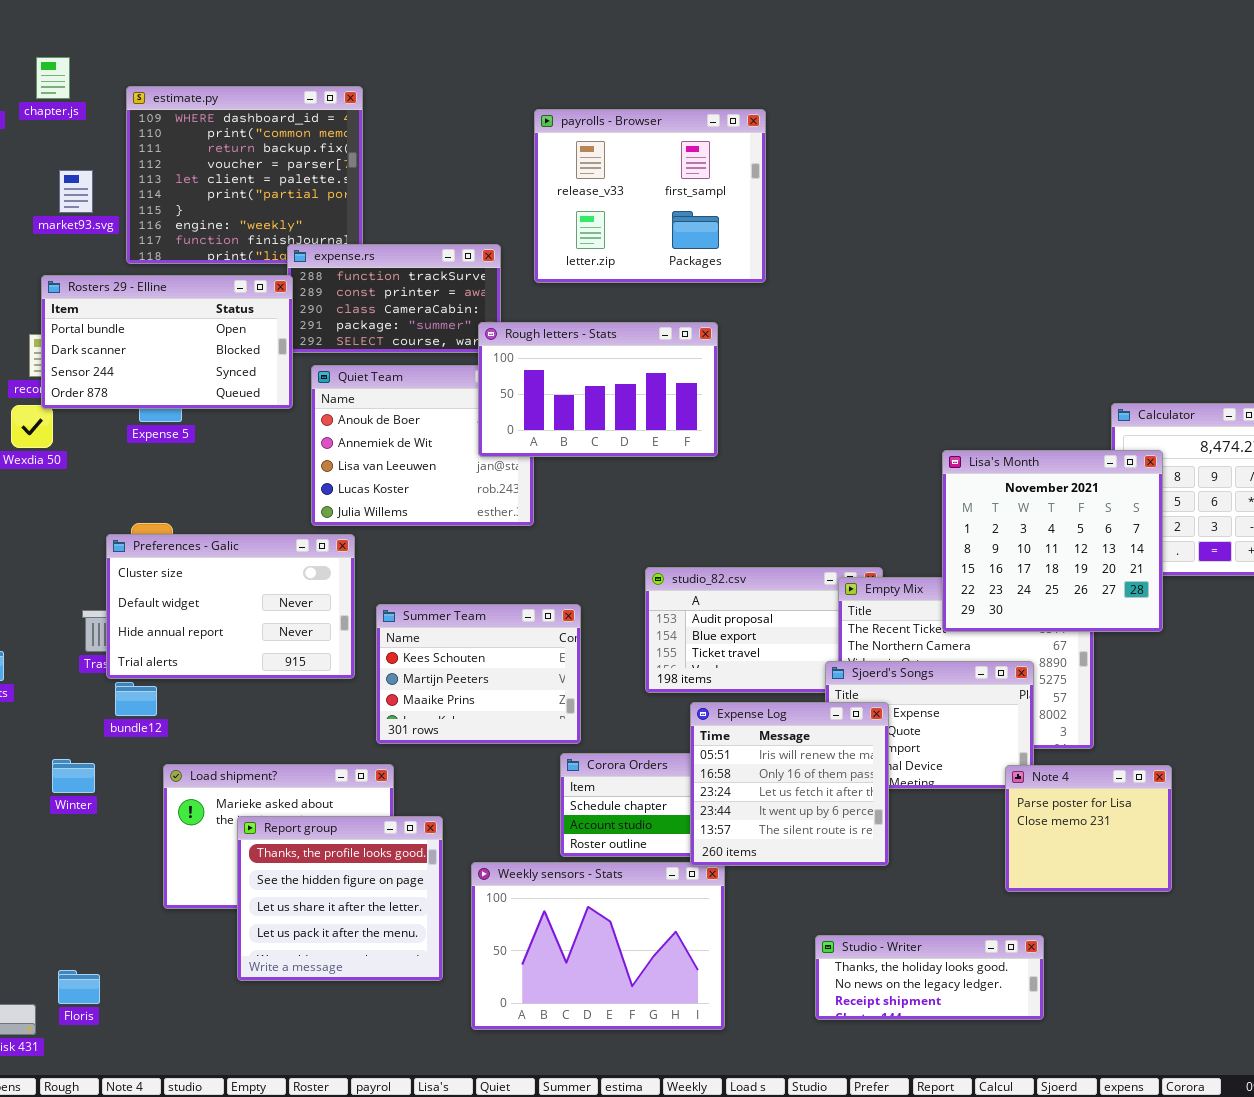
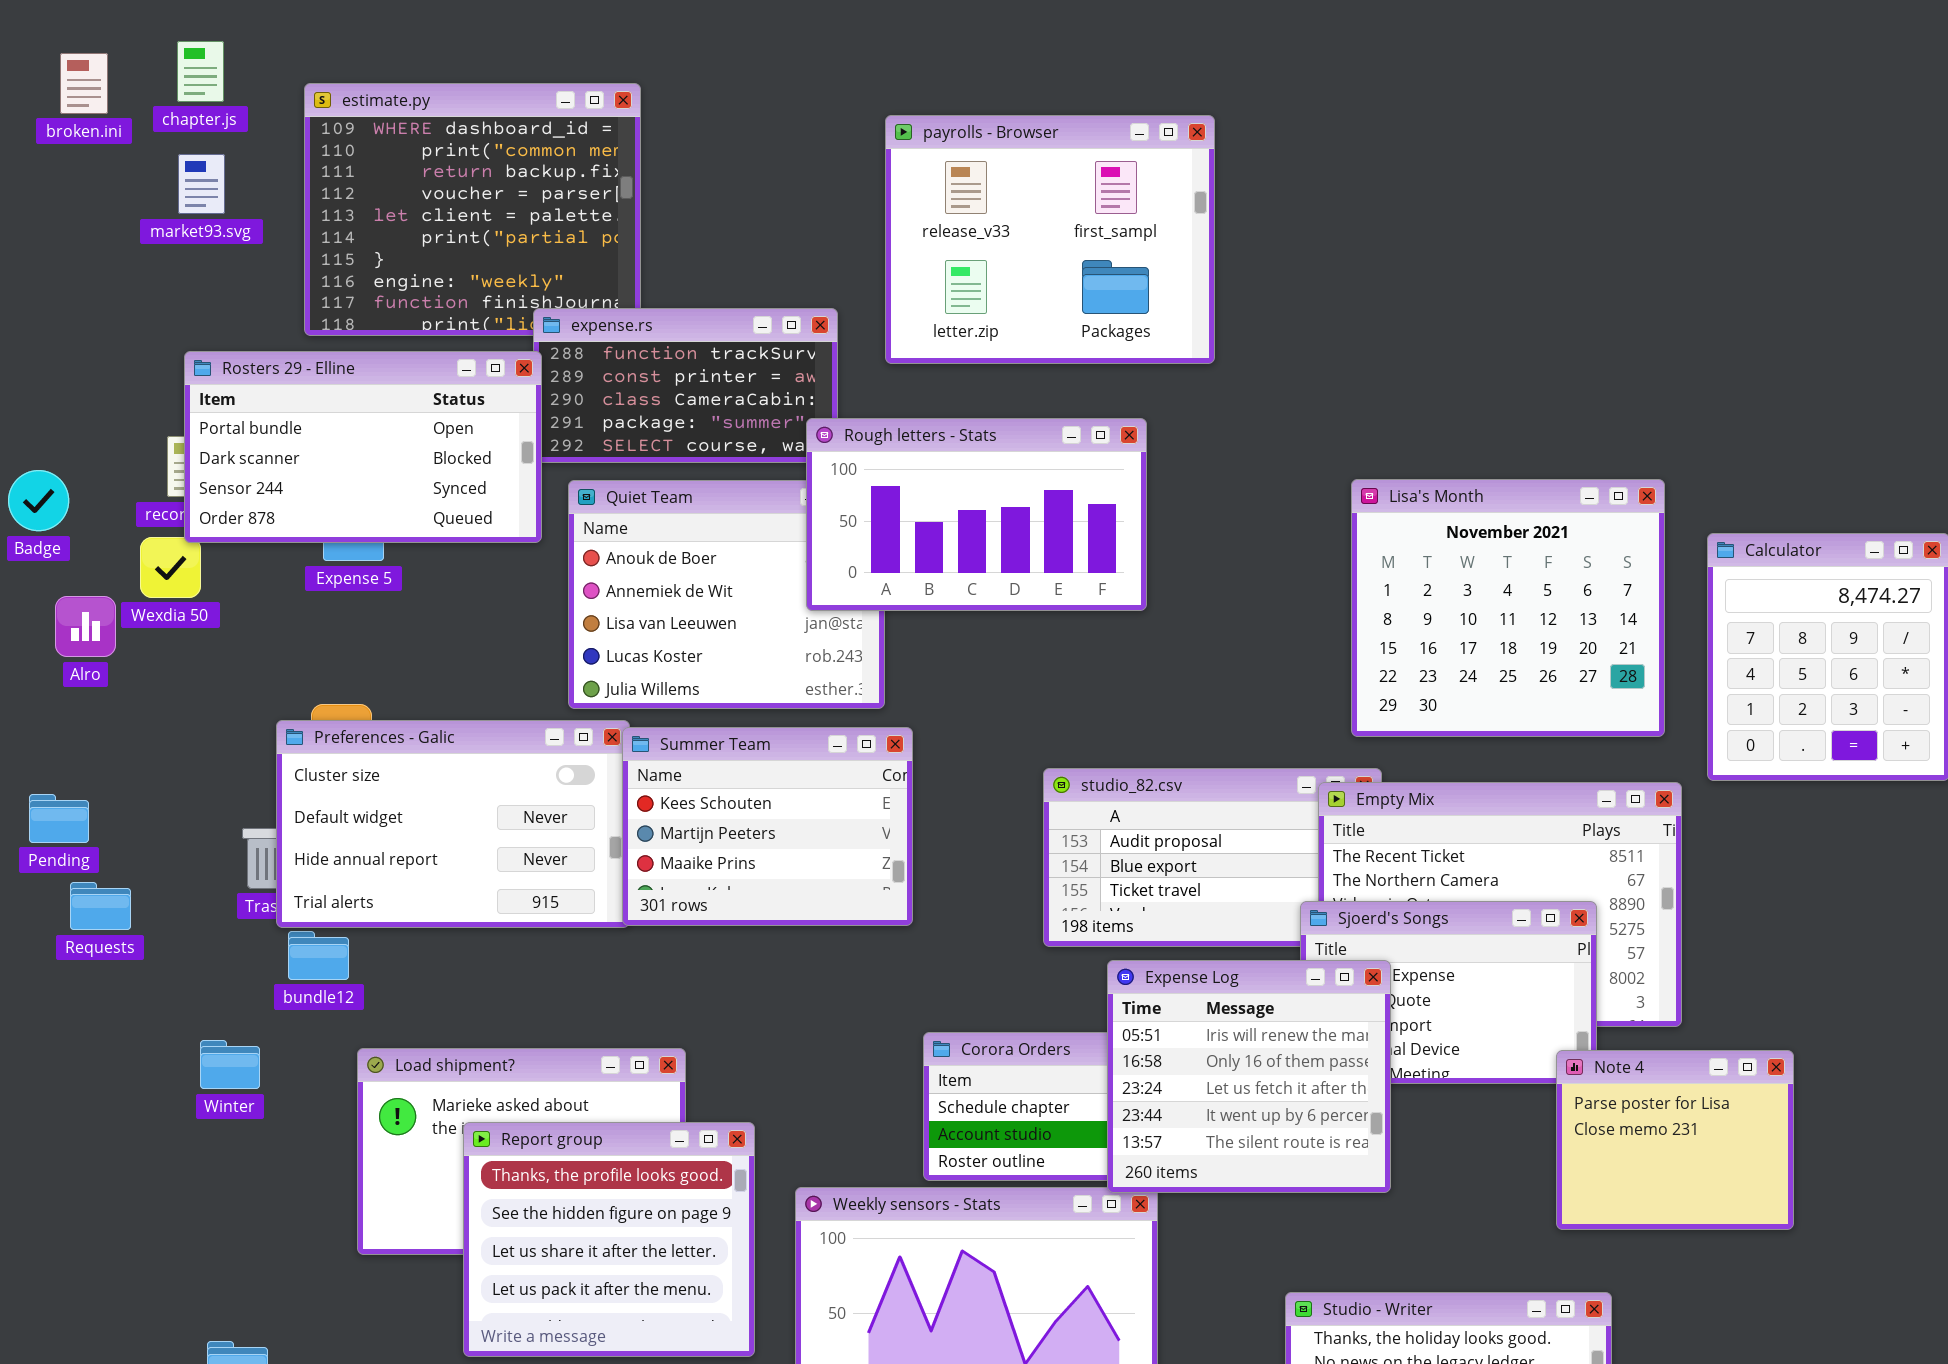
market93.svg: [59,170,93,213] -> [178,154,225,214], moved
Lisa's Month: [942,450,1163,632] -> [1351,479,1665,737], moved
Summer Team: [376,604,581,744] -> [622,727,913,926], moved

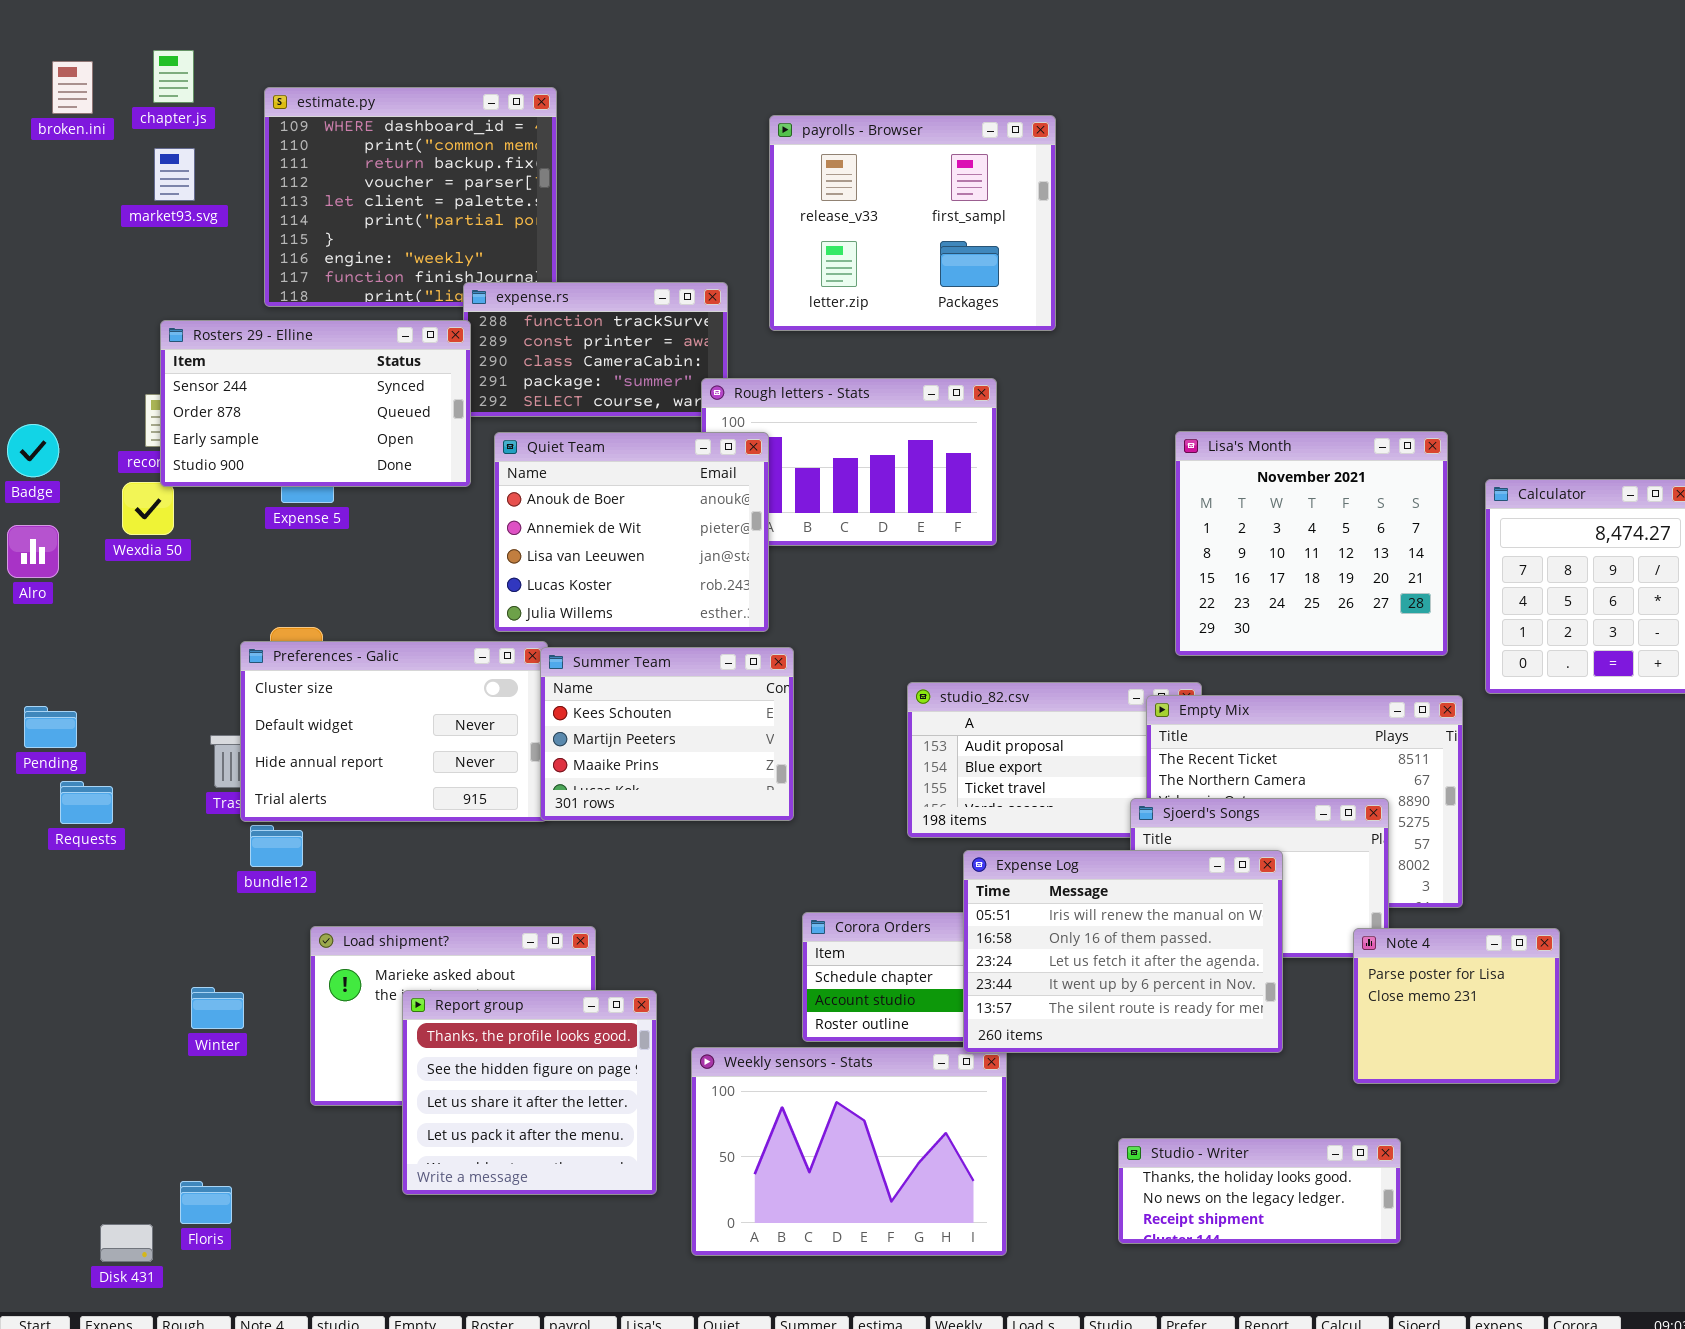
Rosters 29 - Elline: [184,351,542,543] -> [160,320,471,487], scrolled down 2 rows
Quiet Team: [568,480,885,709] -> [494,432,769,632], raised
Alro: [55,596,116,657] -> [7,525,59,578], moved
Expense Log: [1107,960,1391,1193] -> [963,850,1283,1053], resized
Winter: [200,1040,260,1089] -> [191,987,244,1029], moved

